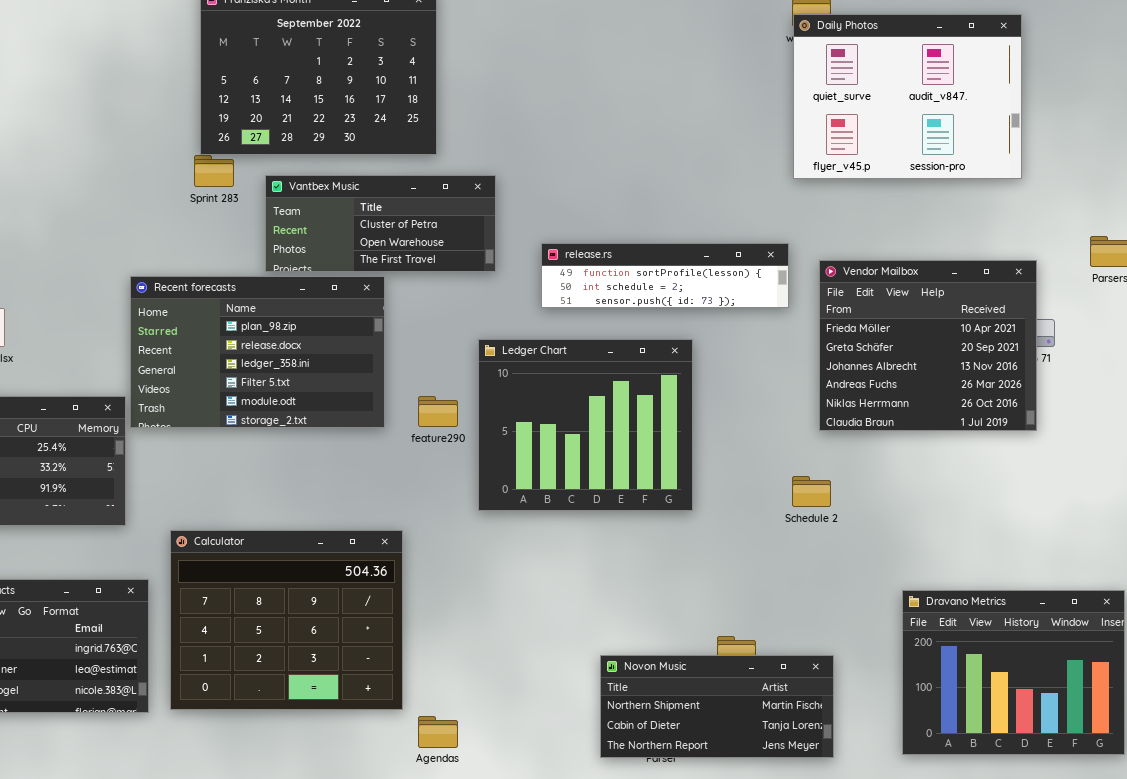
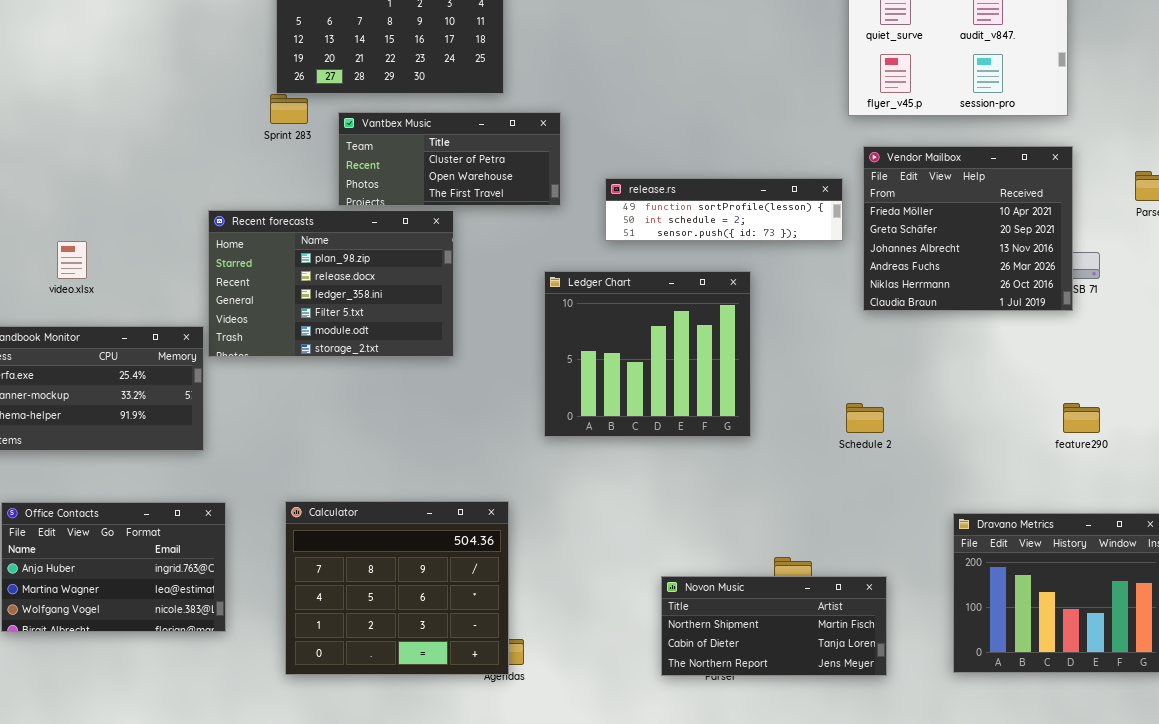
Vendor Mailbox: [819,260,1037,431] -> [863,146,1073,311], moved
feature290: [418,396,458,427] -> [1063,403,1100,433], moved
Calculator: [170,530,403,710] -> [285,501,509,675], moved

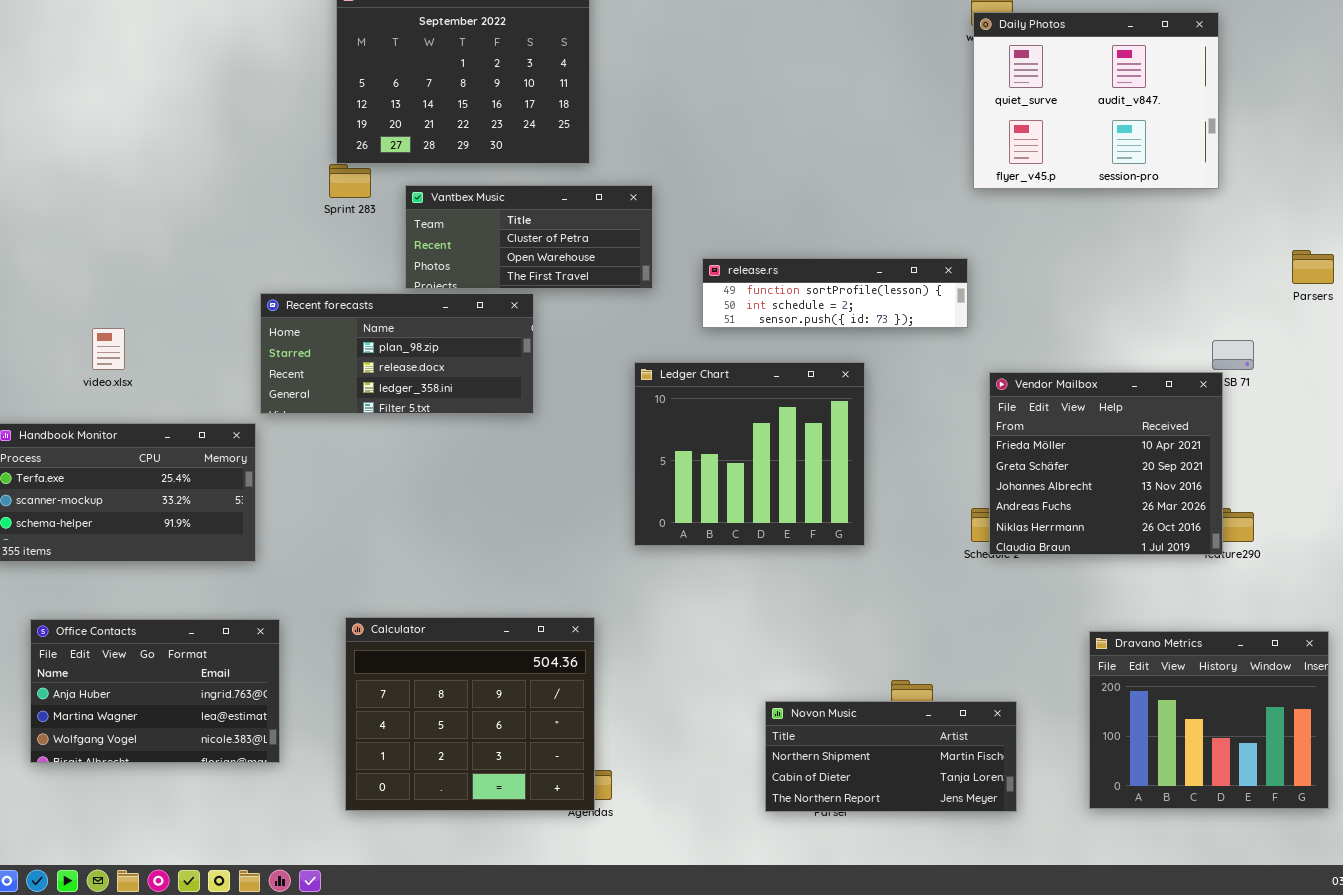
Vendor Mailbox: [863,146,1073,311] -> [989,372,1223,555], moved
Recent forecasts: [208,210,454,357] -> [260,293,534,414], resized

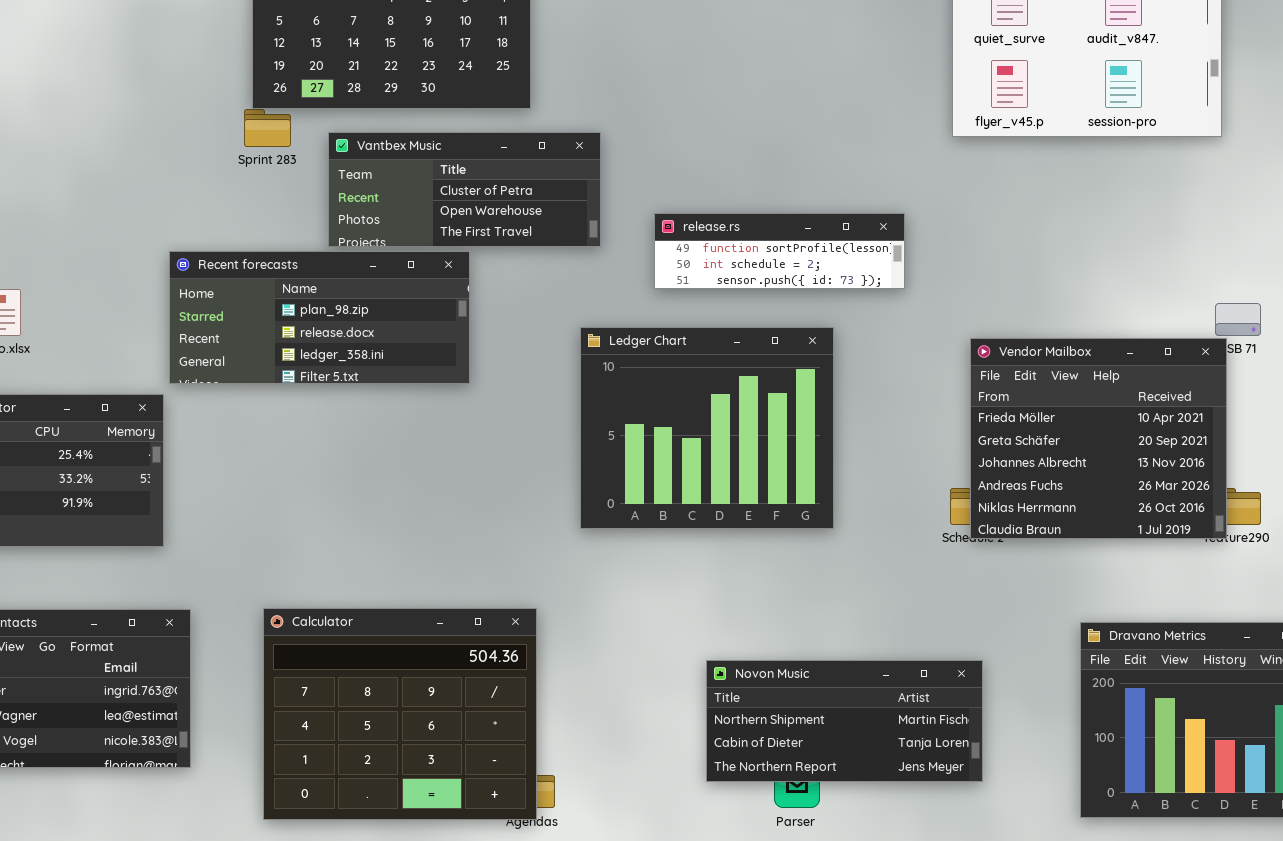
release.rs: [702,258,968,328] -> [654,213,905,289], resized
Novon Music: [765,701,1017,812] -> [706,660,983,782], moved

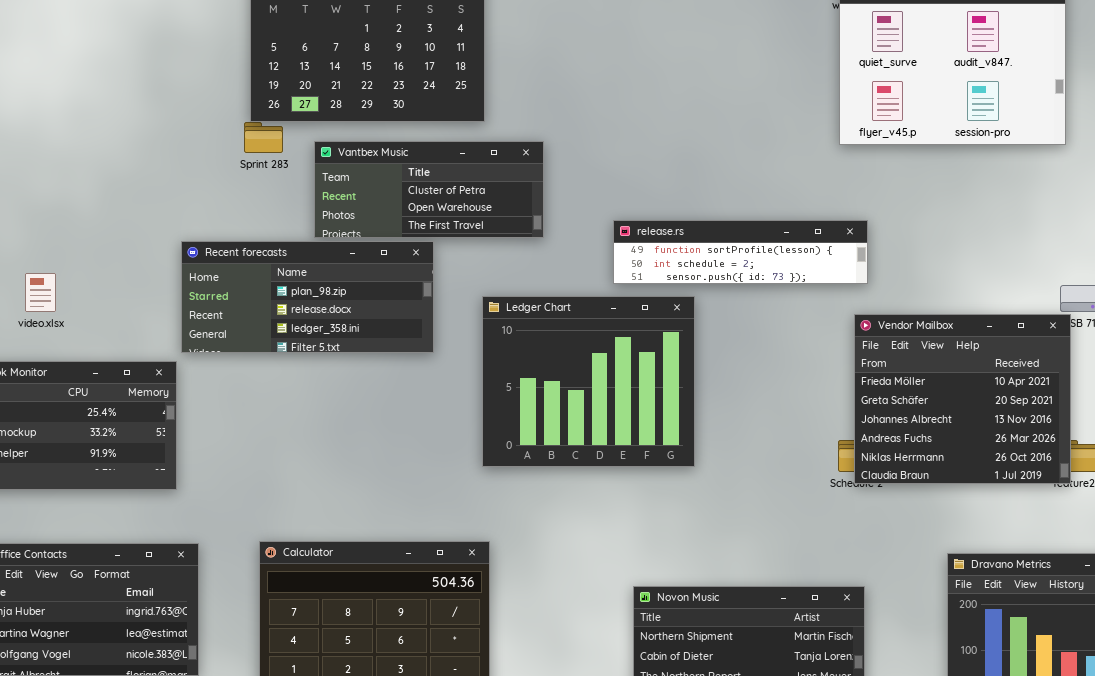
release.rs: [654,213,905,289] -> [613,220,868,284], moved, resized
Ledger Chart: [580,327,834,529] -> [482,296,695,467], moved

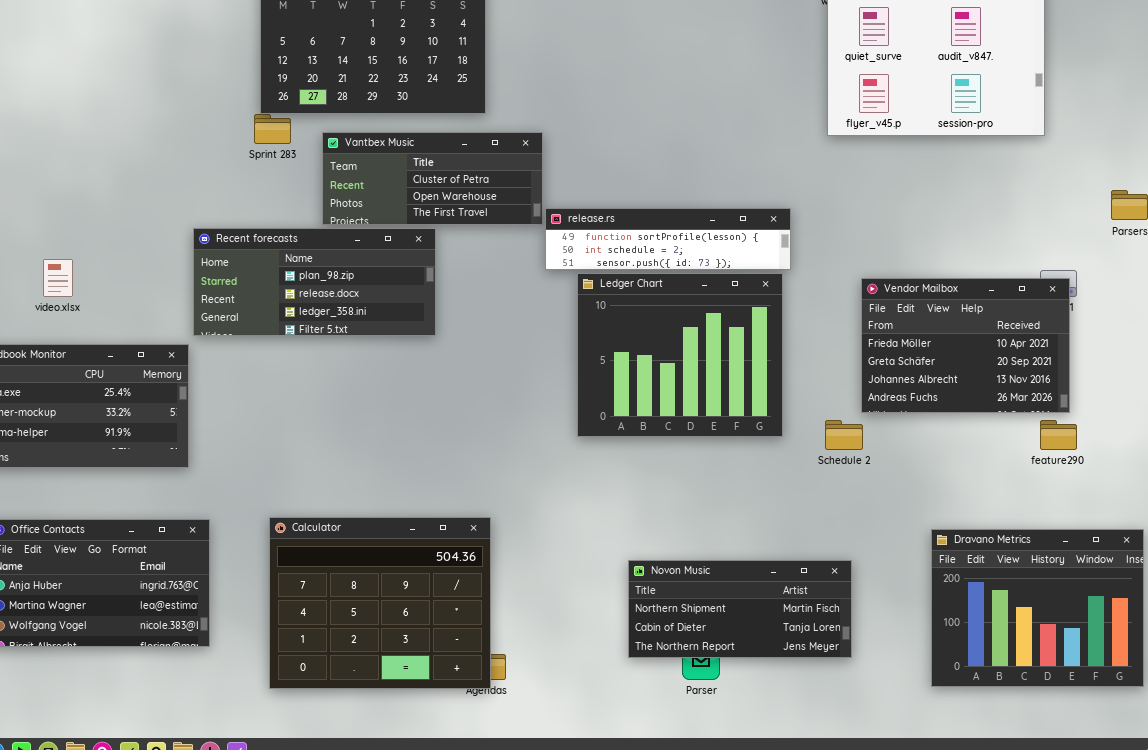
release.rs: [613,220,868,284] -> [545,208,791,270], moved
Ledger Chart: [482,296,695,467] -> [577,273,783,437], moved
Vendor Mailbox: [854,314,1071,484] -> [861,278,1070,413], moved, resized

